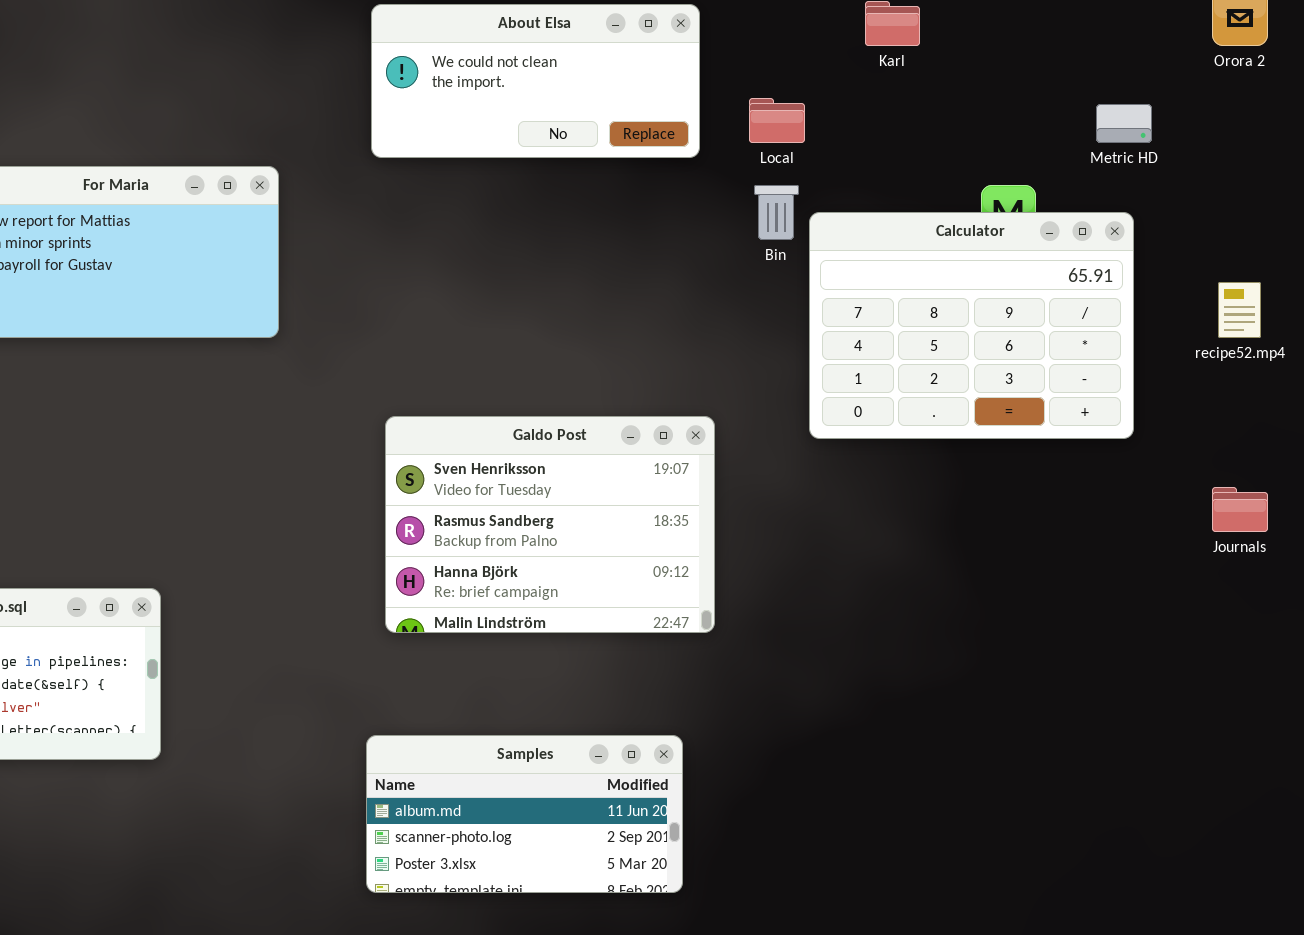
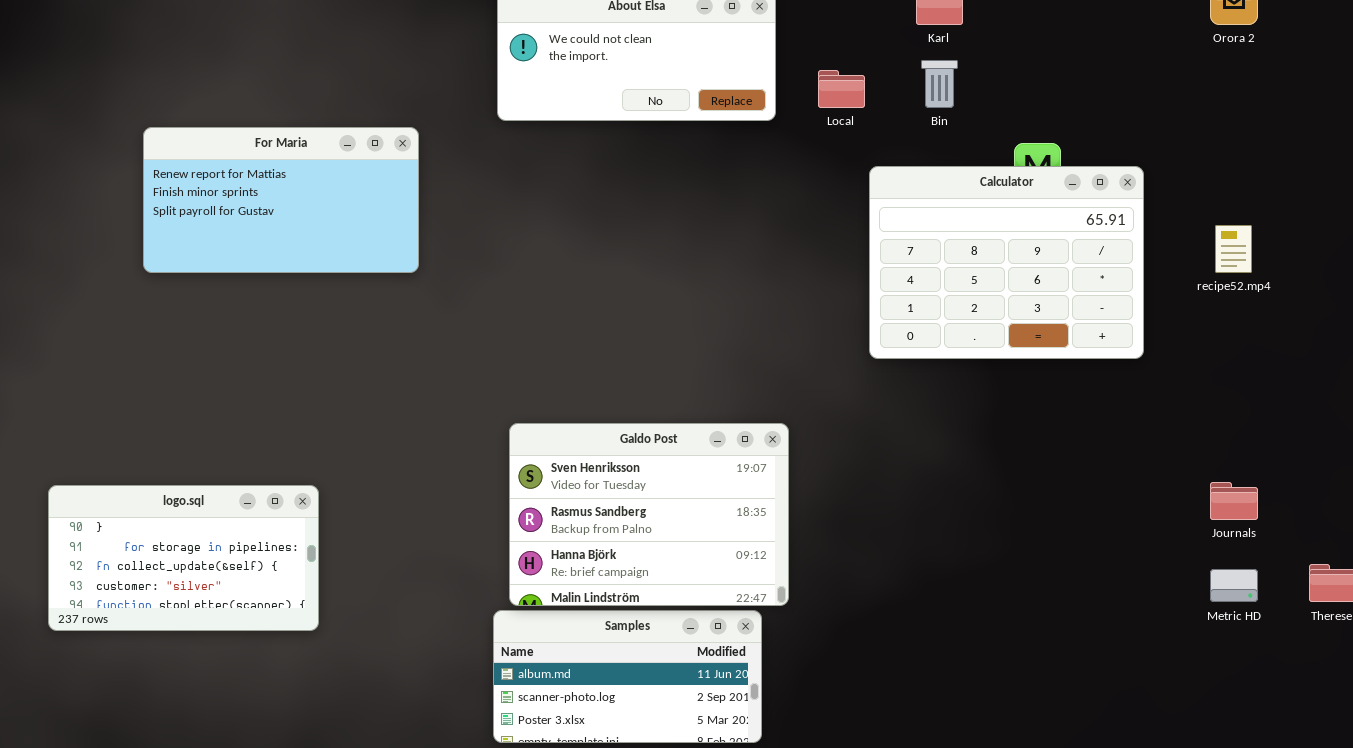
Metric HD: [1096,104,1152,143] -> [1210,569,1258,602], moved
Bin: [754,185,799,240] -> [921,60,958,108], moved
Galdo Post: [385,416,715,633] -> [509,423,789,606], moved
Journals: [1212,487,1268,532] -> [1210,482,1258,520], moved

